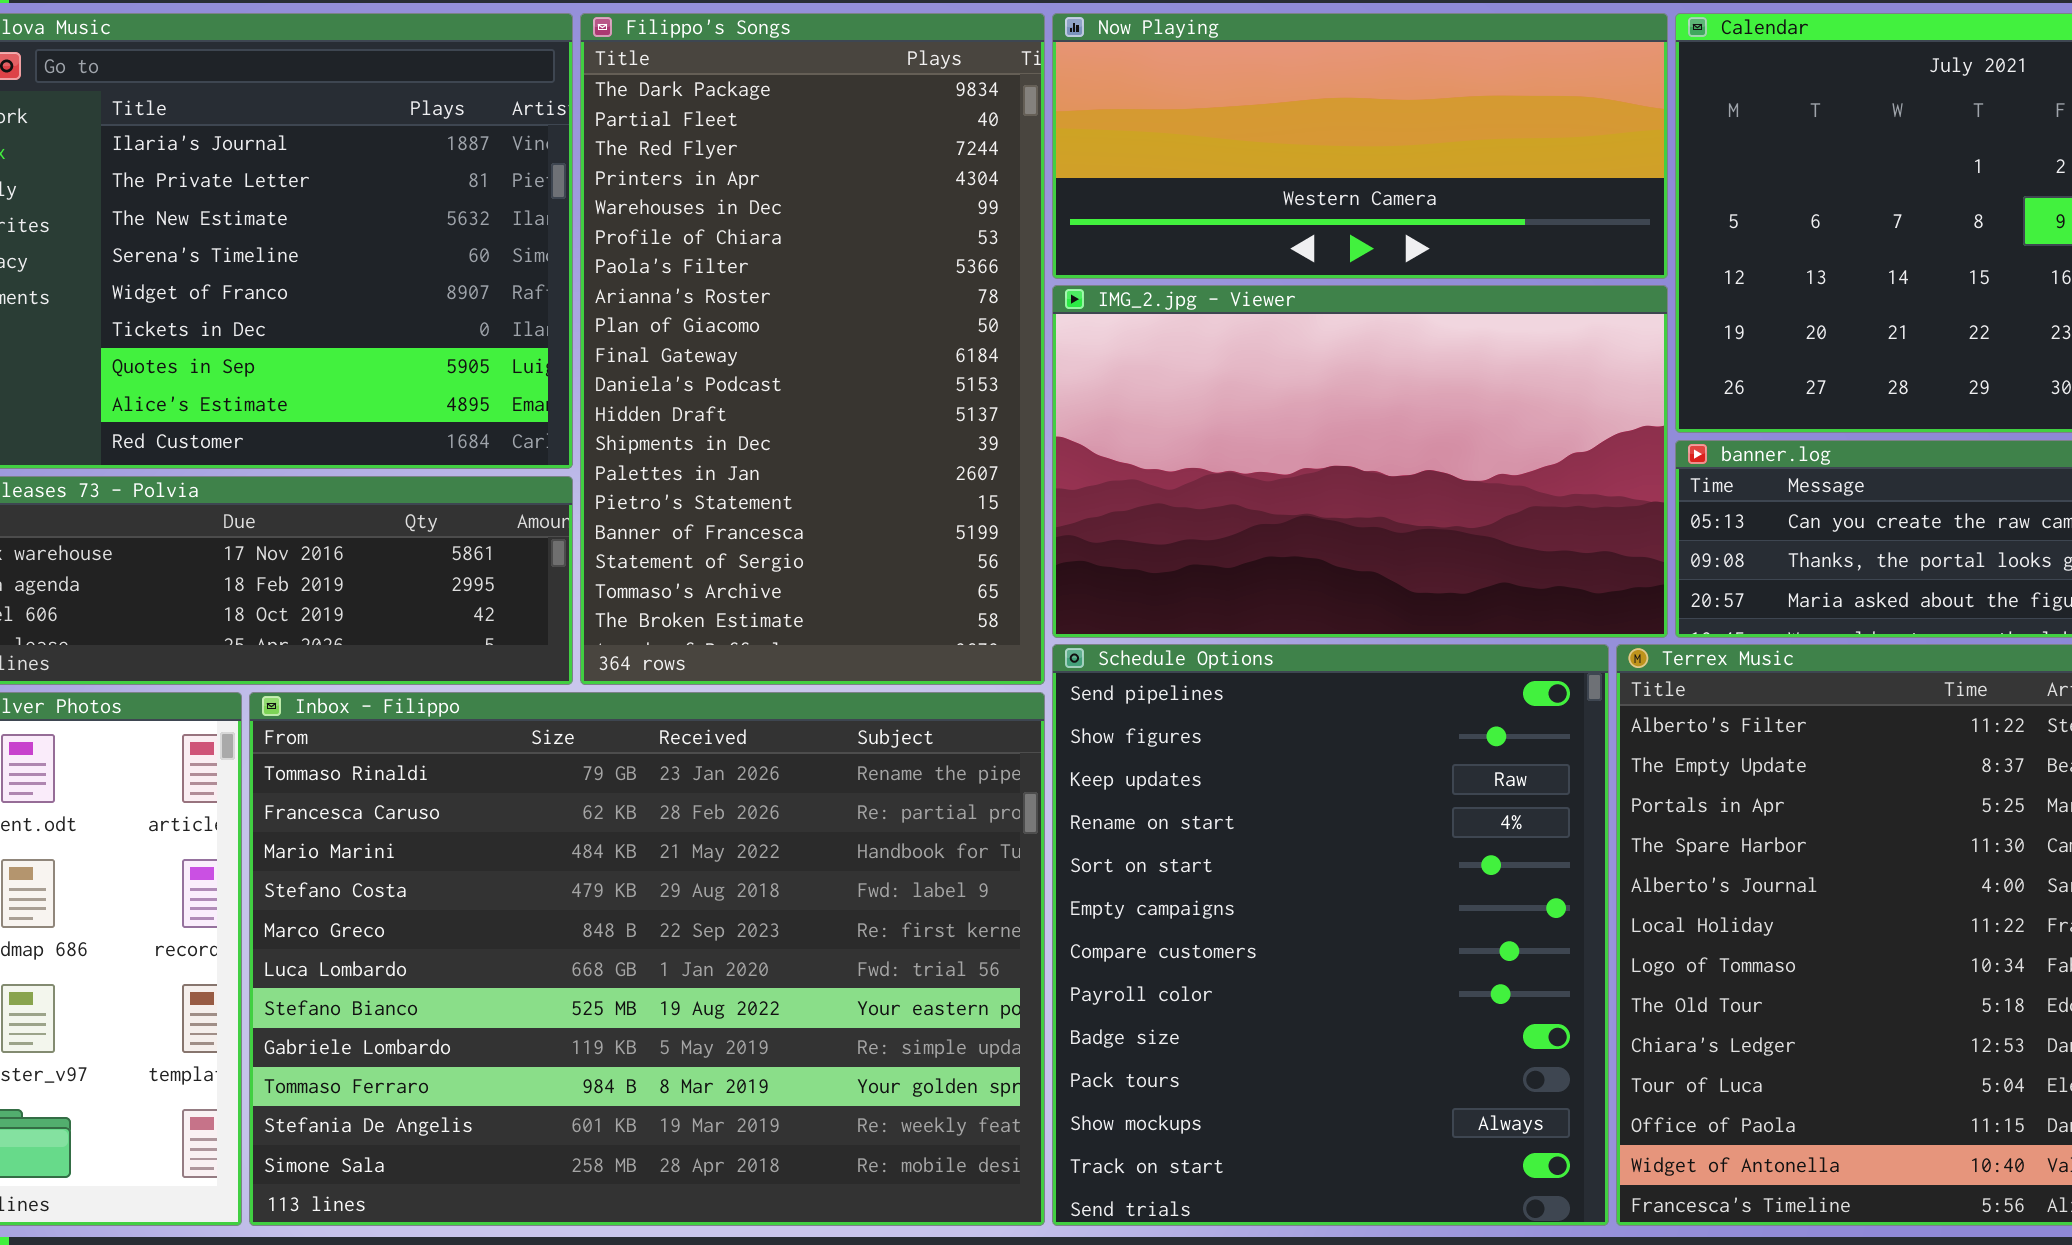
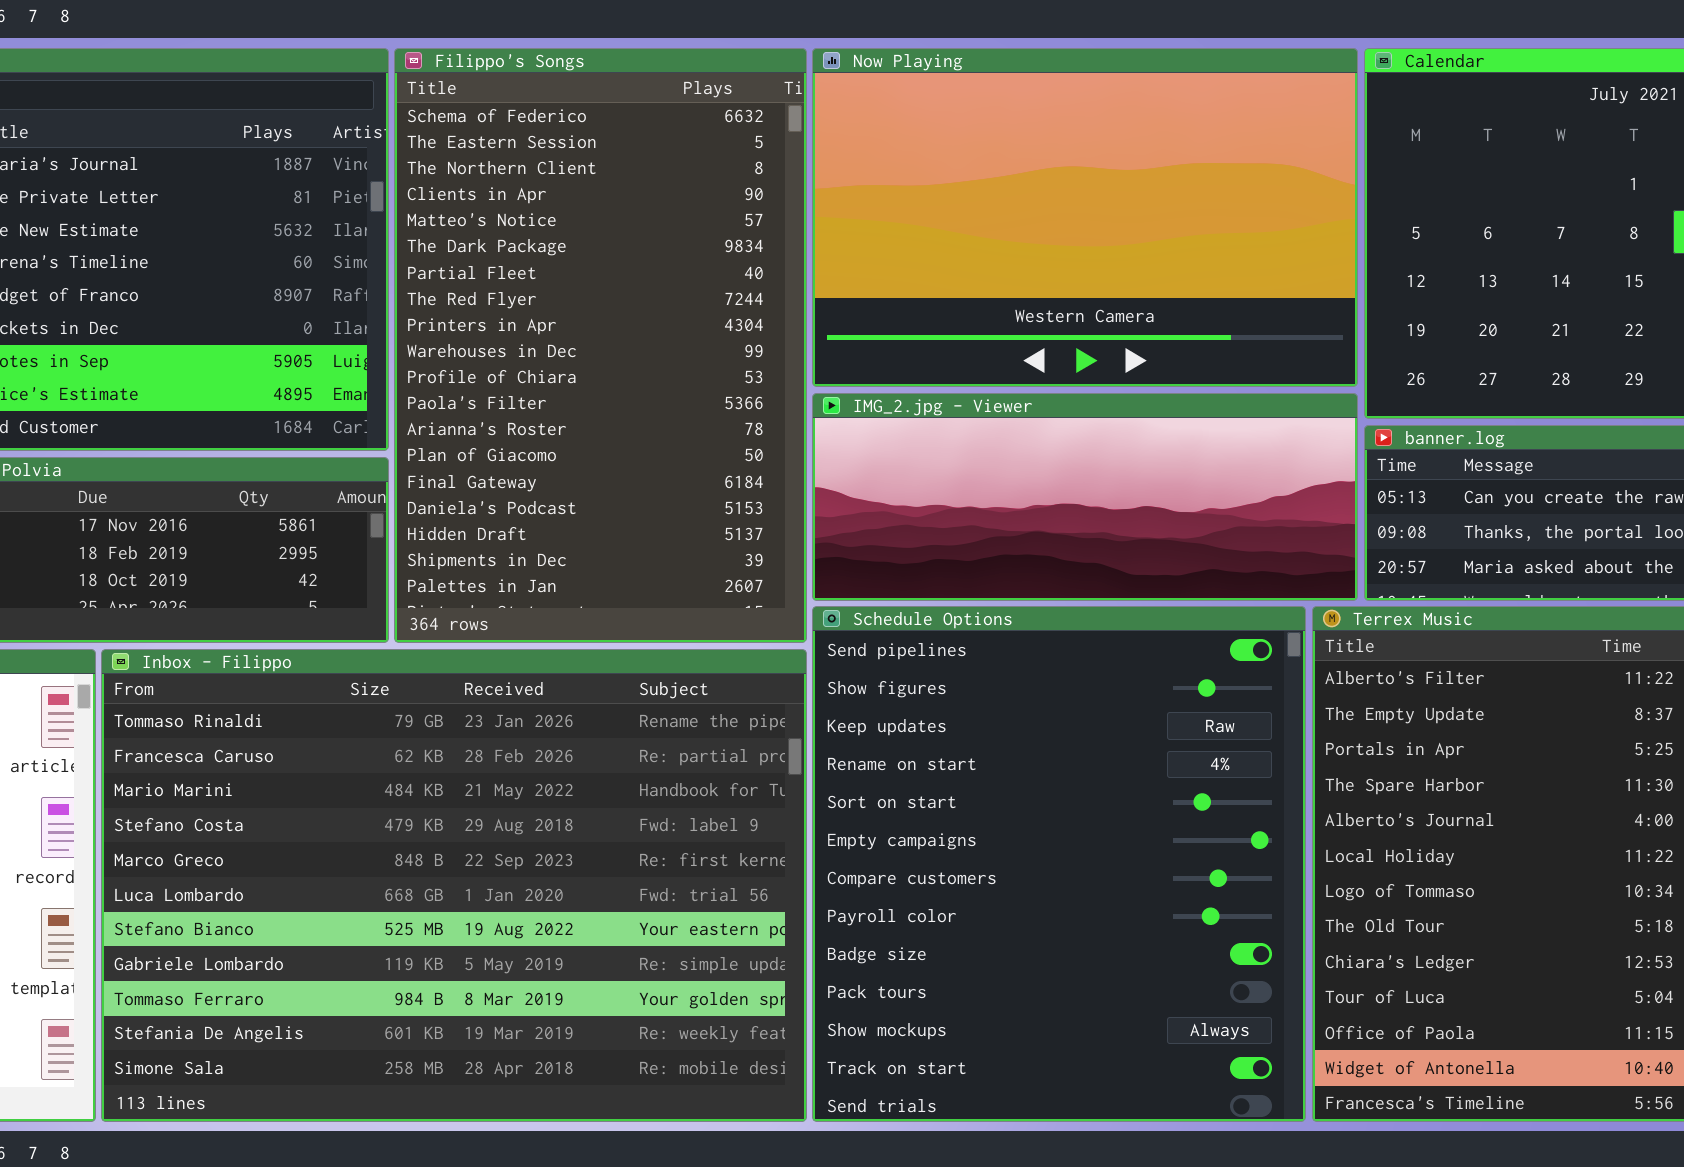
Filippo's Songs: [580,13,1045,685] -> [394,48,807,643], scrolled up 5 rows
Now Playing: [1052,13,1668,279] -> [812,48,1358,387], resized
IMG_2.jpg - Viewer: [1052,285,1668,638] -> [812,393,1358,601], resized

